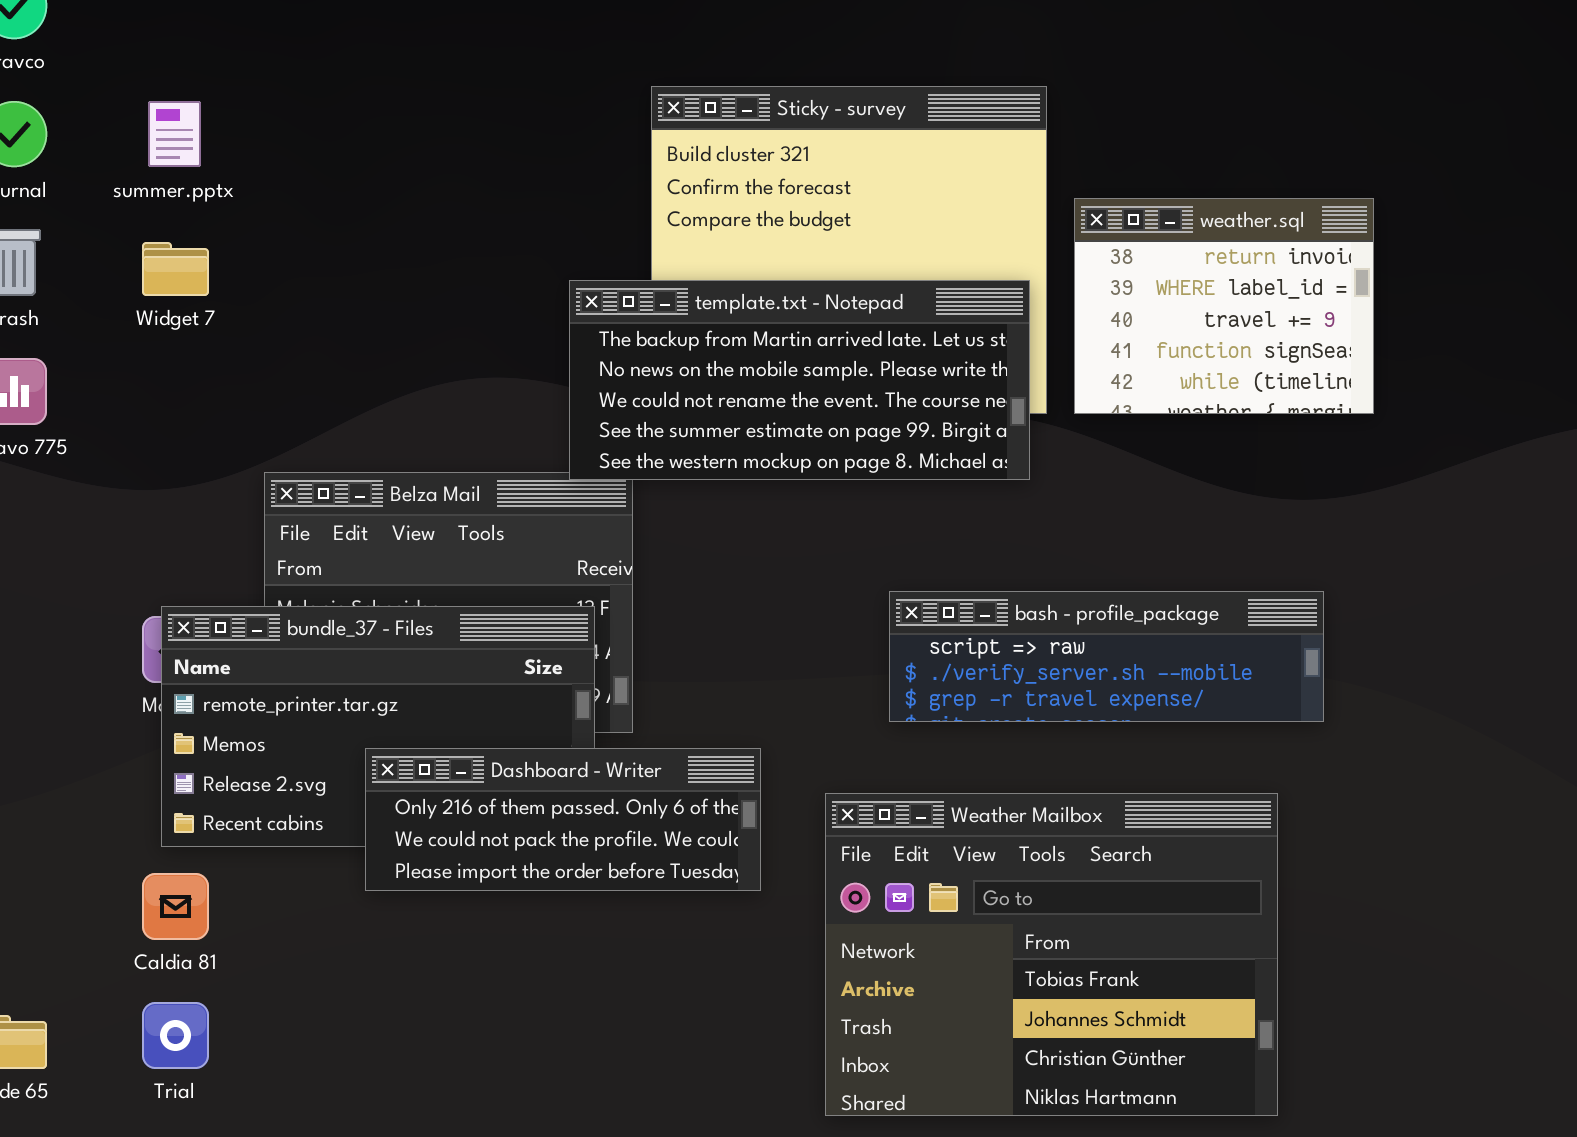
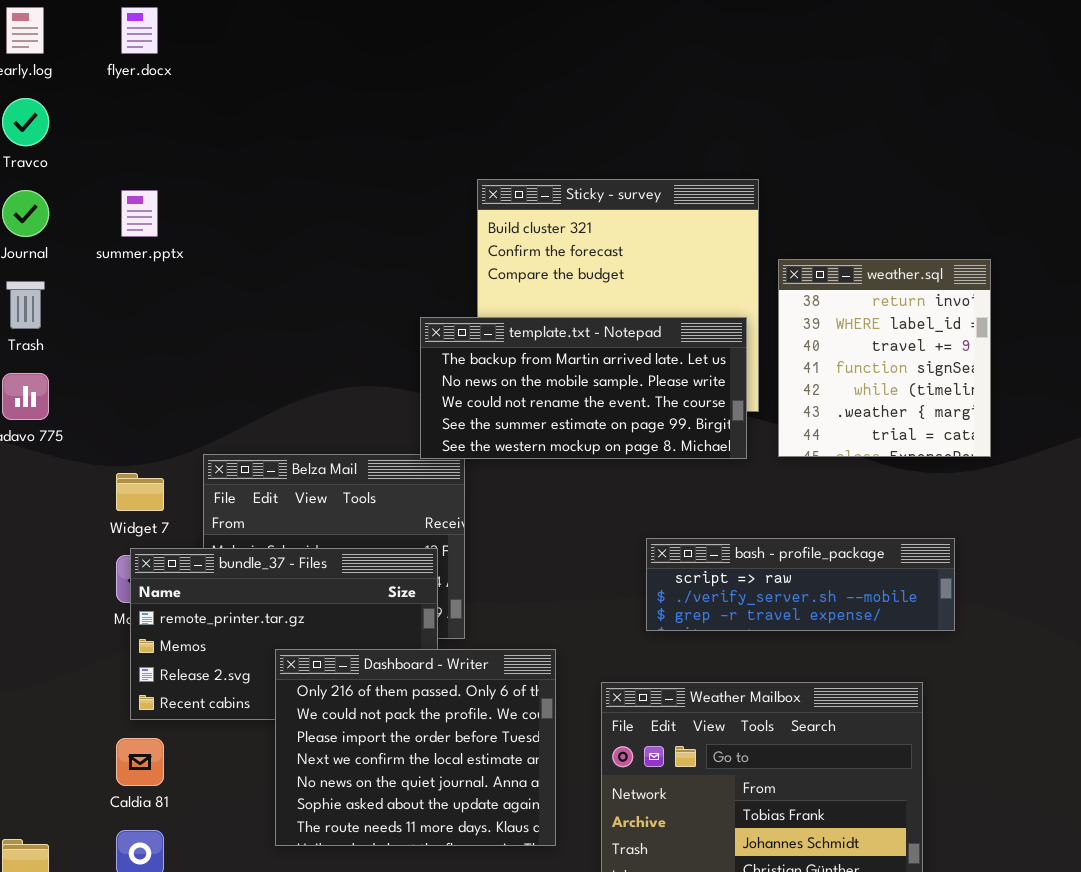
weather.sql: [1074,198,1374,414] -> [778,259,991,457], resized
Widget 7: [142,242,209,296] -> [116,473,164,511], moved
Dashboard - Writer: [365,748,761,891] -> [275,649,556,846], resized

